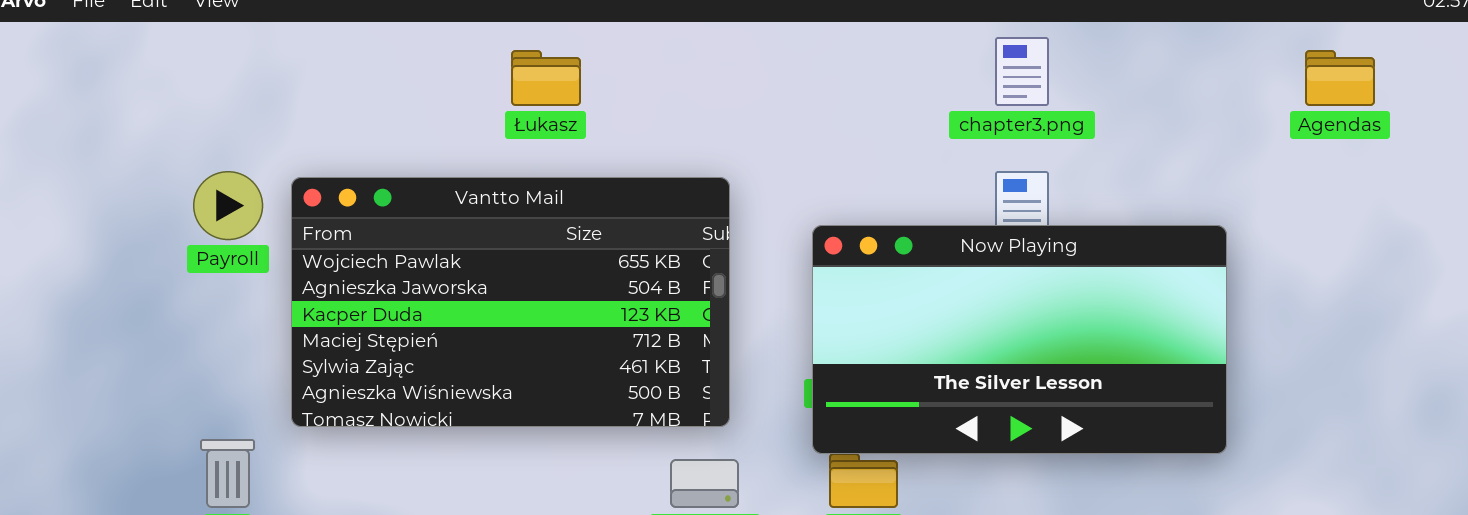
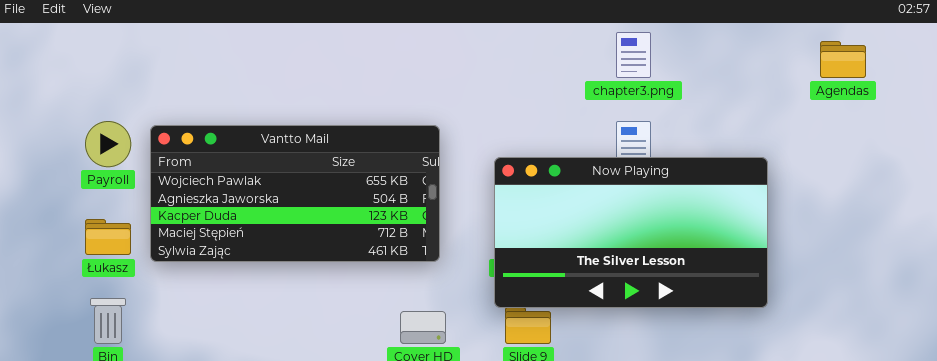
Łukasz: [511,50,581,106] -> [85,219,131,255], moved
Vantto Mail: [291,177,730,427] -> [150,125,440,262], resized

